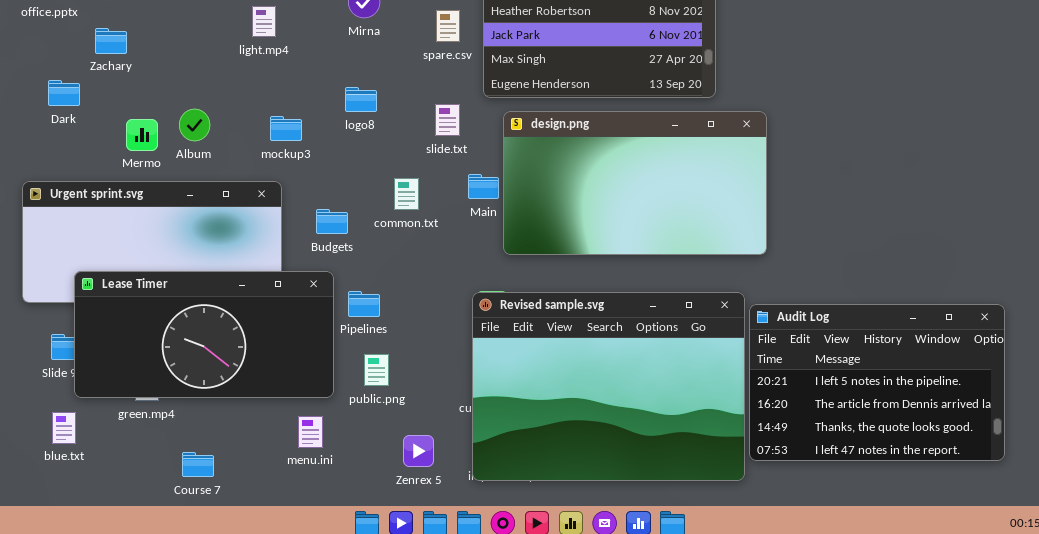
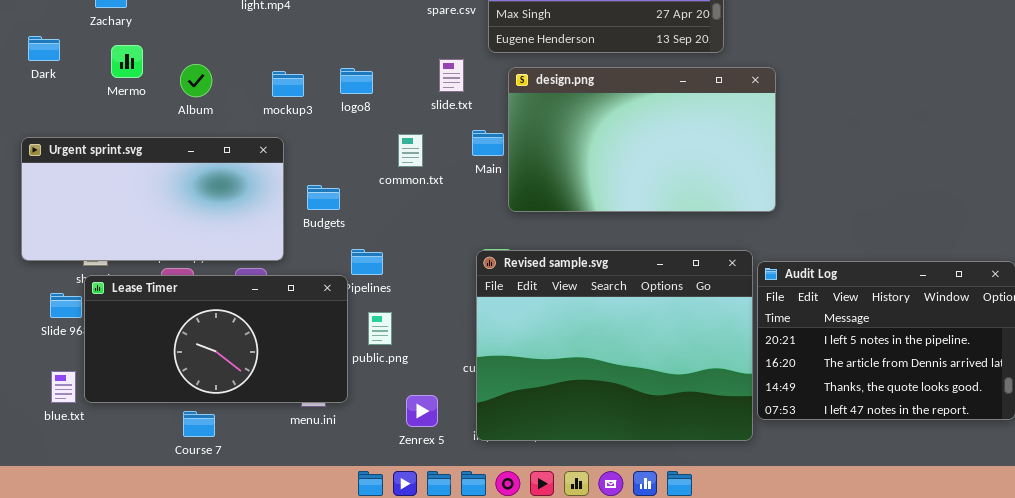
Dark: [48,80,80,106] -> [28,36,60,61], moved
logo8: [345,87,377,112] -> [340,68,373,94], moved
Mermo: [126,119,158,151] -> [111,45,143,78], moved
Budgets: [316,209,348,234] -> [307,185,340,210], moved
Lease Timer: [74,271,334,398] -> [84,275,348,403], moved

